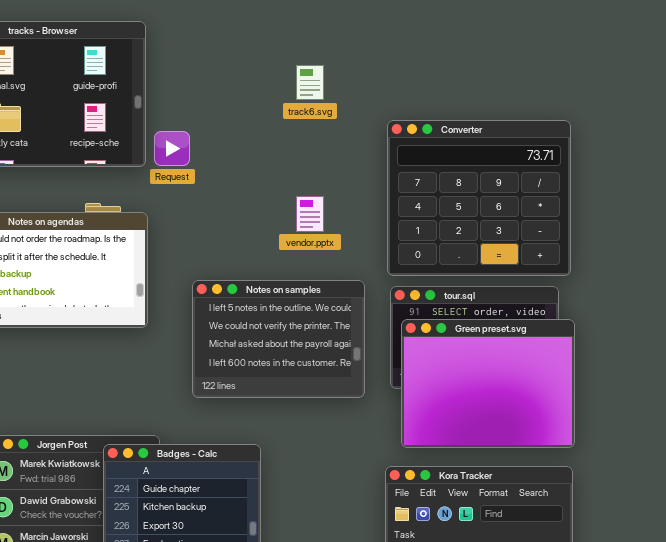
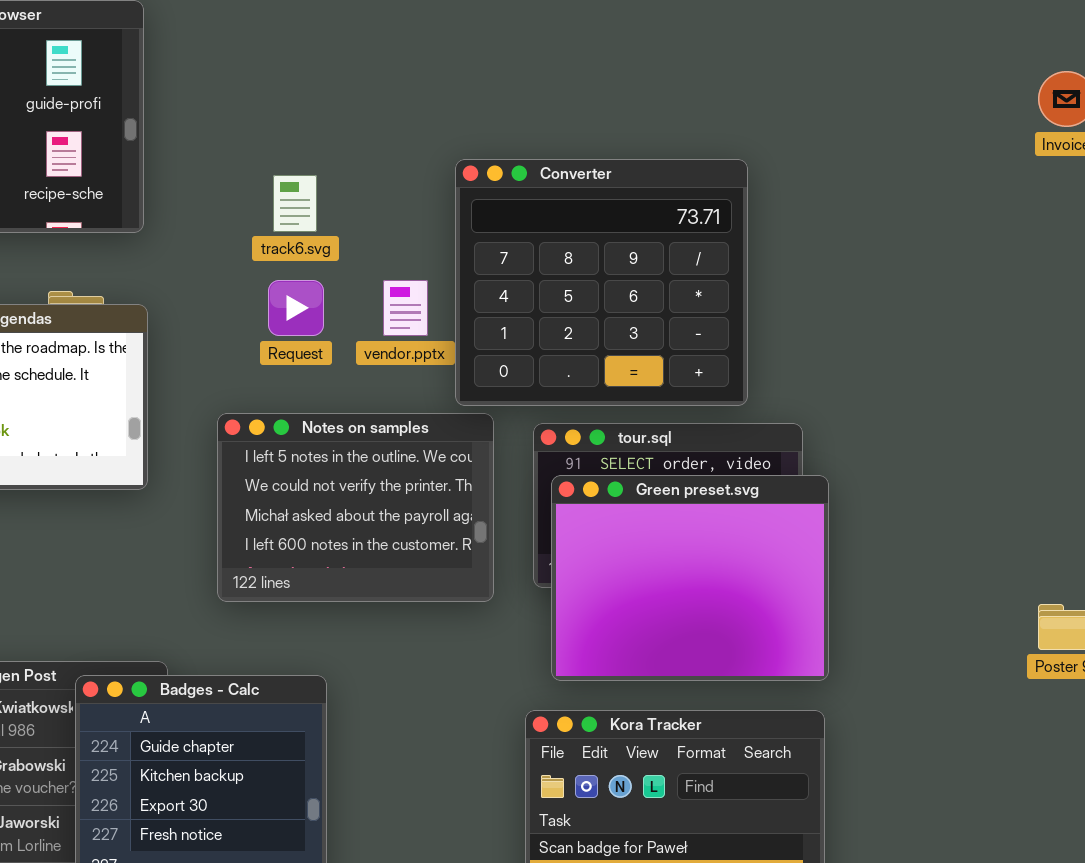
track6.svg: [296,65,324,100] -> [273,175,317,232], moved
Converter: [387,120,571,276] -> [455,159,748,406], moved
Request: [154,131,190,166] -> [268,280,324,336], moved

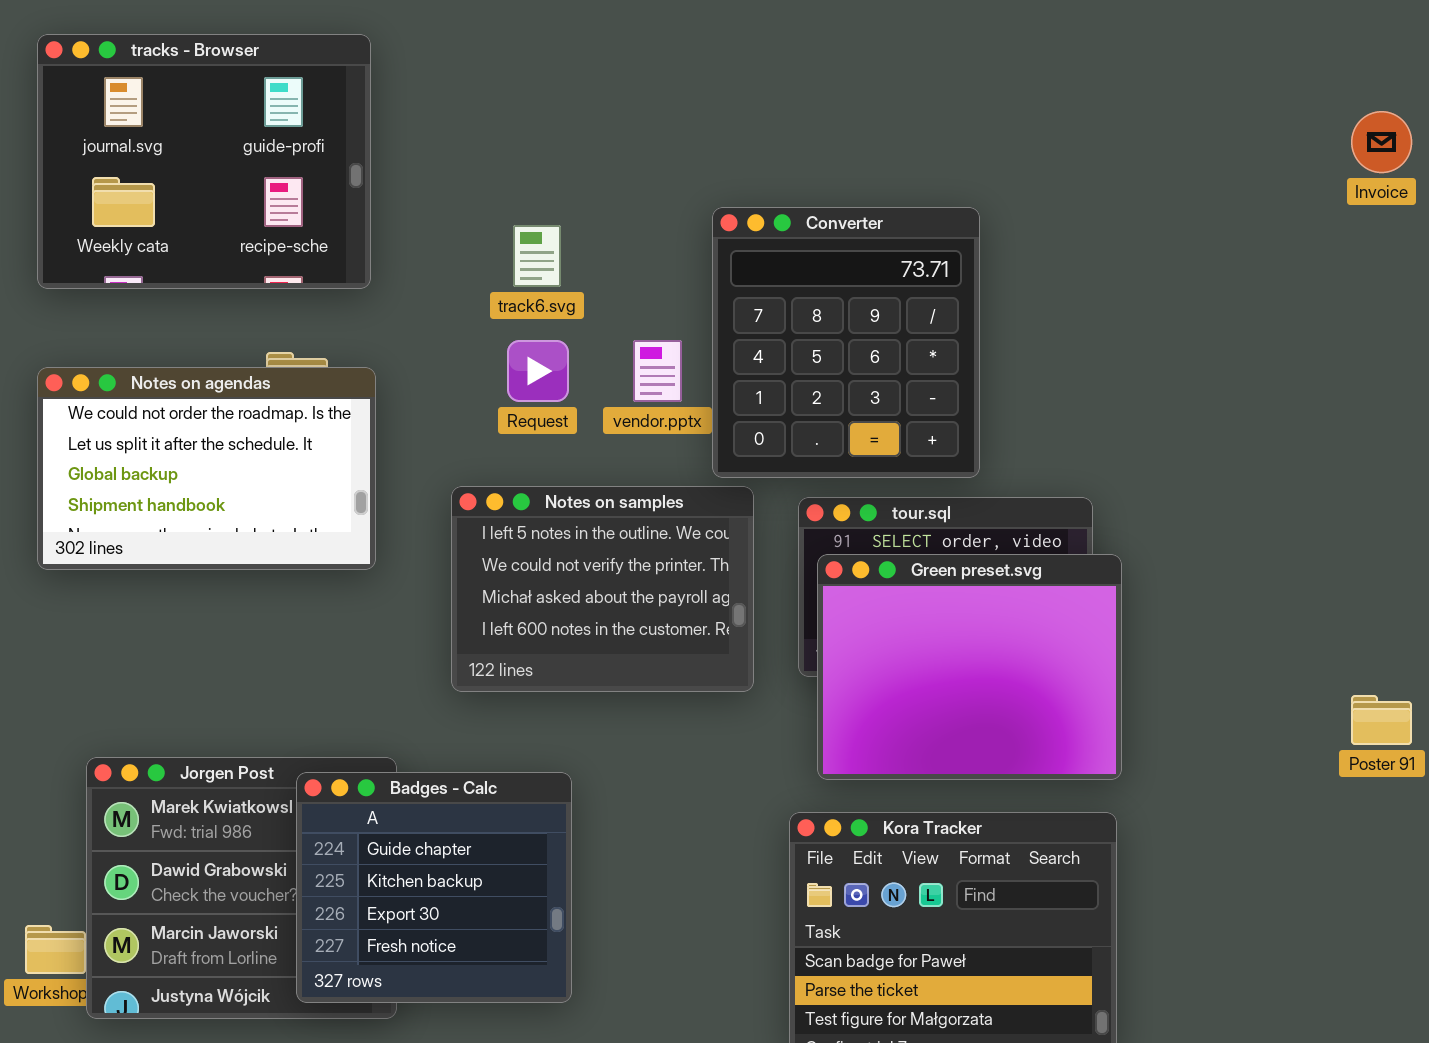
Converter: [455,159,748,406] -> [712,207,980,478], resized

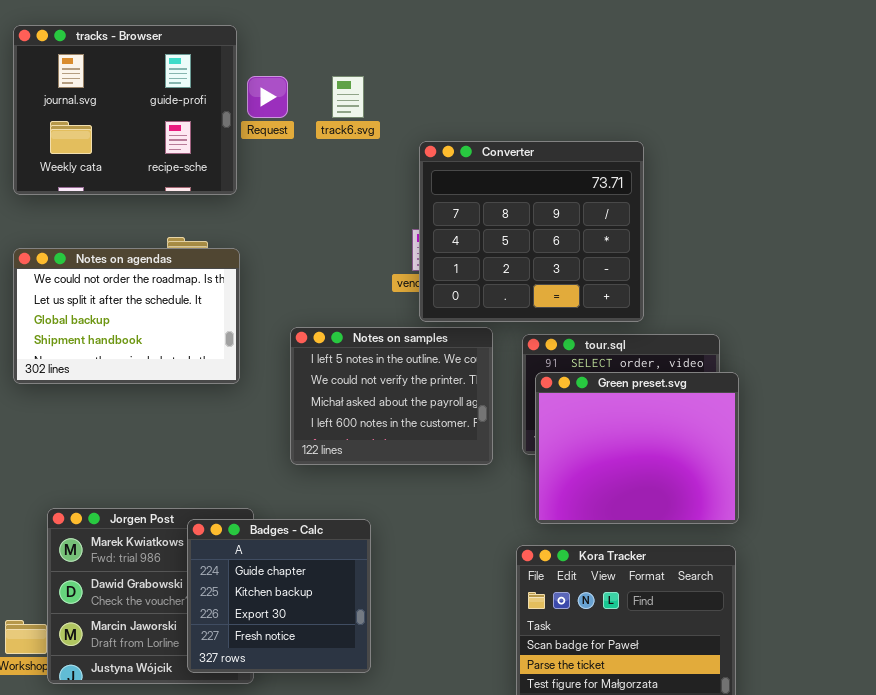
Converter: [712,207,980,478] -> [419,141,644,322], resized
track6.svg: [513,225,561,287] -> [332,76,364,118], moved
Request: [507,340,569,402] -> [247,76,288,118], moved

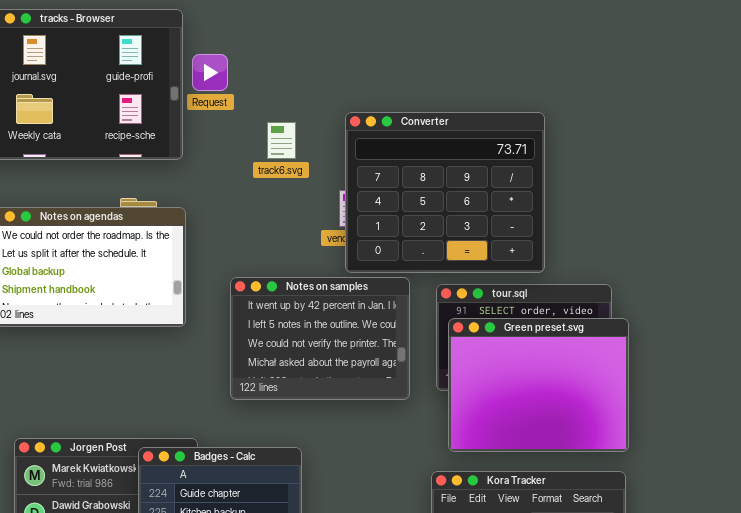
track6.svg: [332,76,364,118] -> [267,122,296,159], moved
Notes on samples: [290,327,493,465] -> [230,277,410,400], scrolled up 1 row

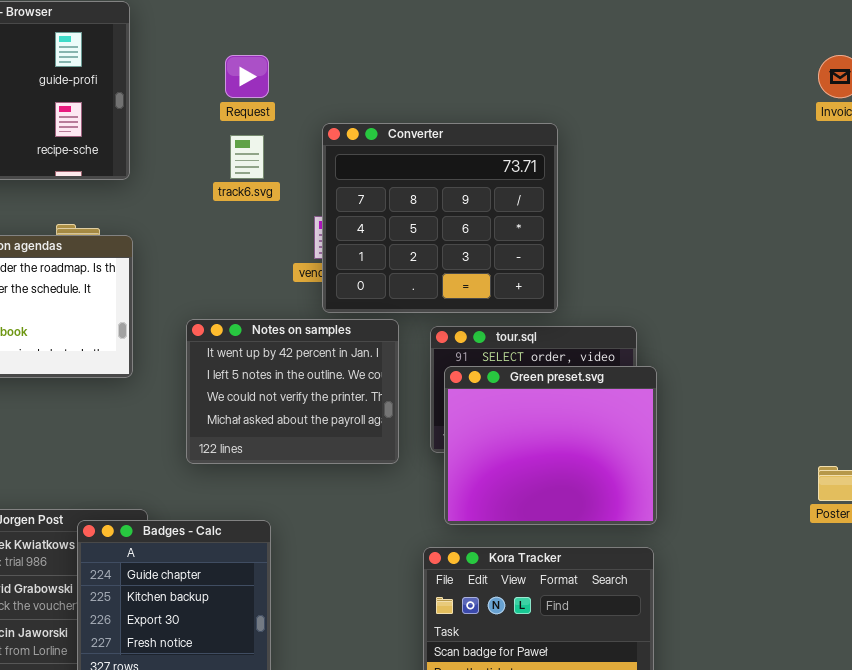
Request: [192,54,228,91] -> [225,55,269,98], moved

